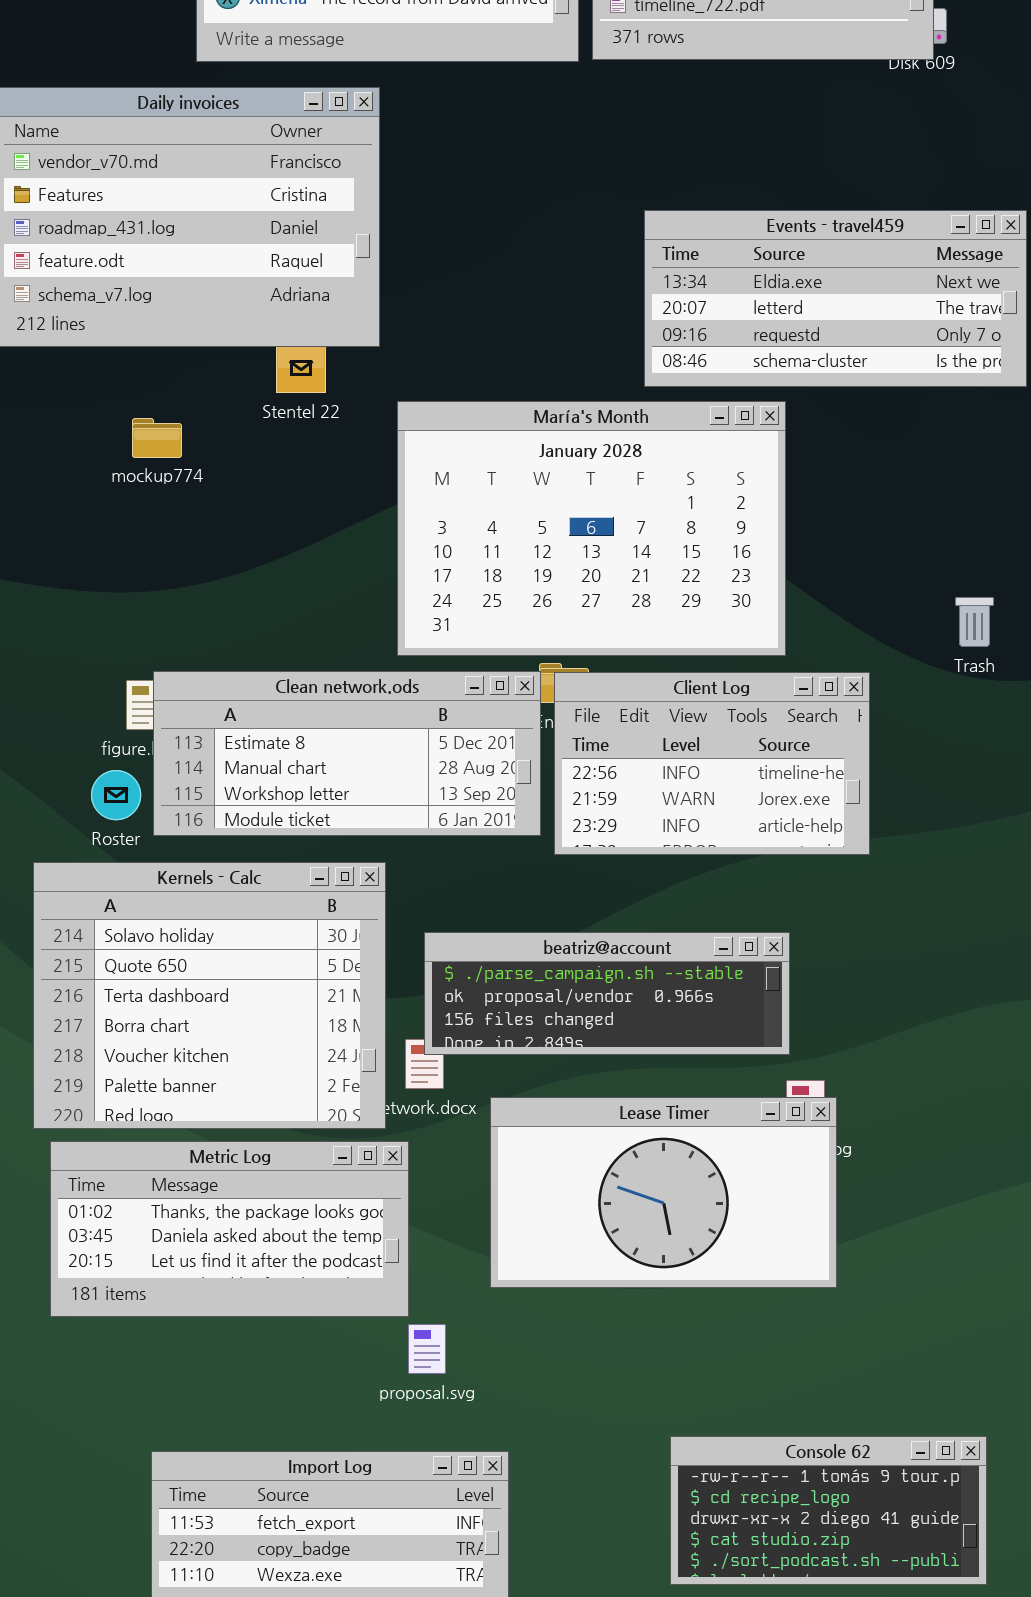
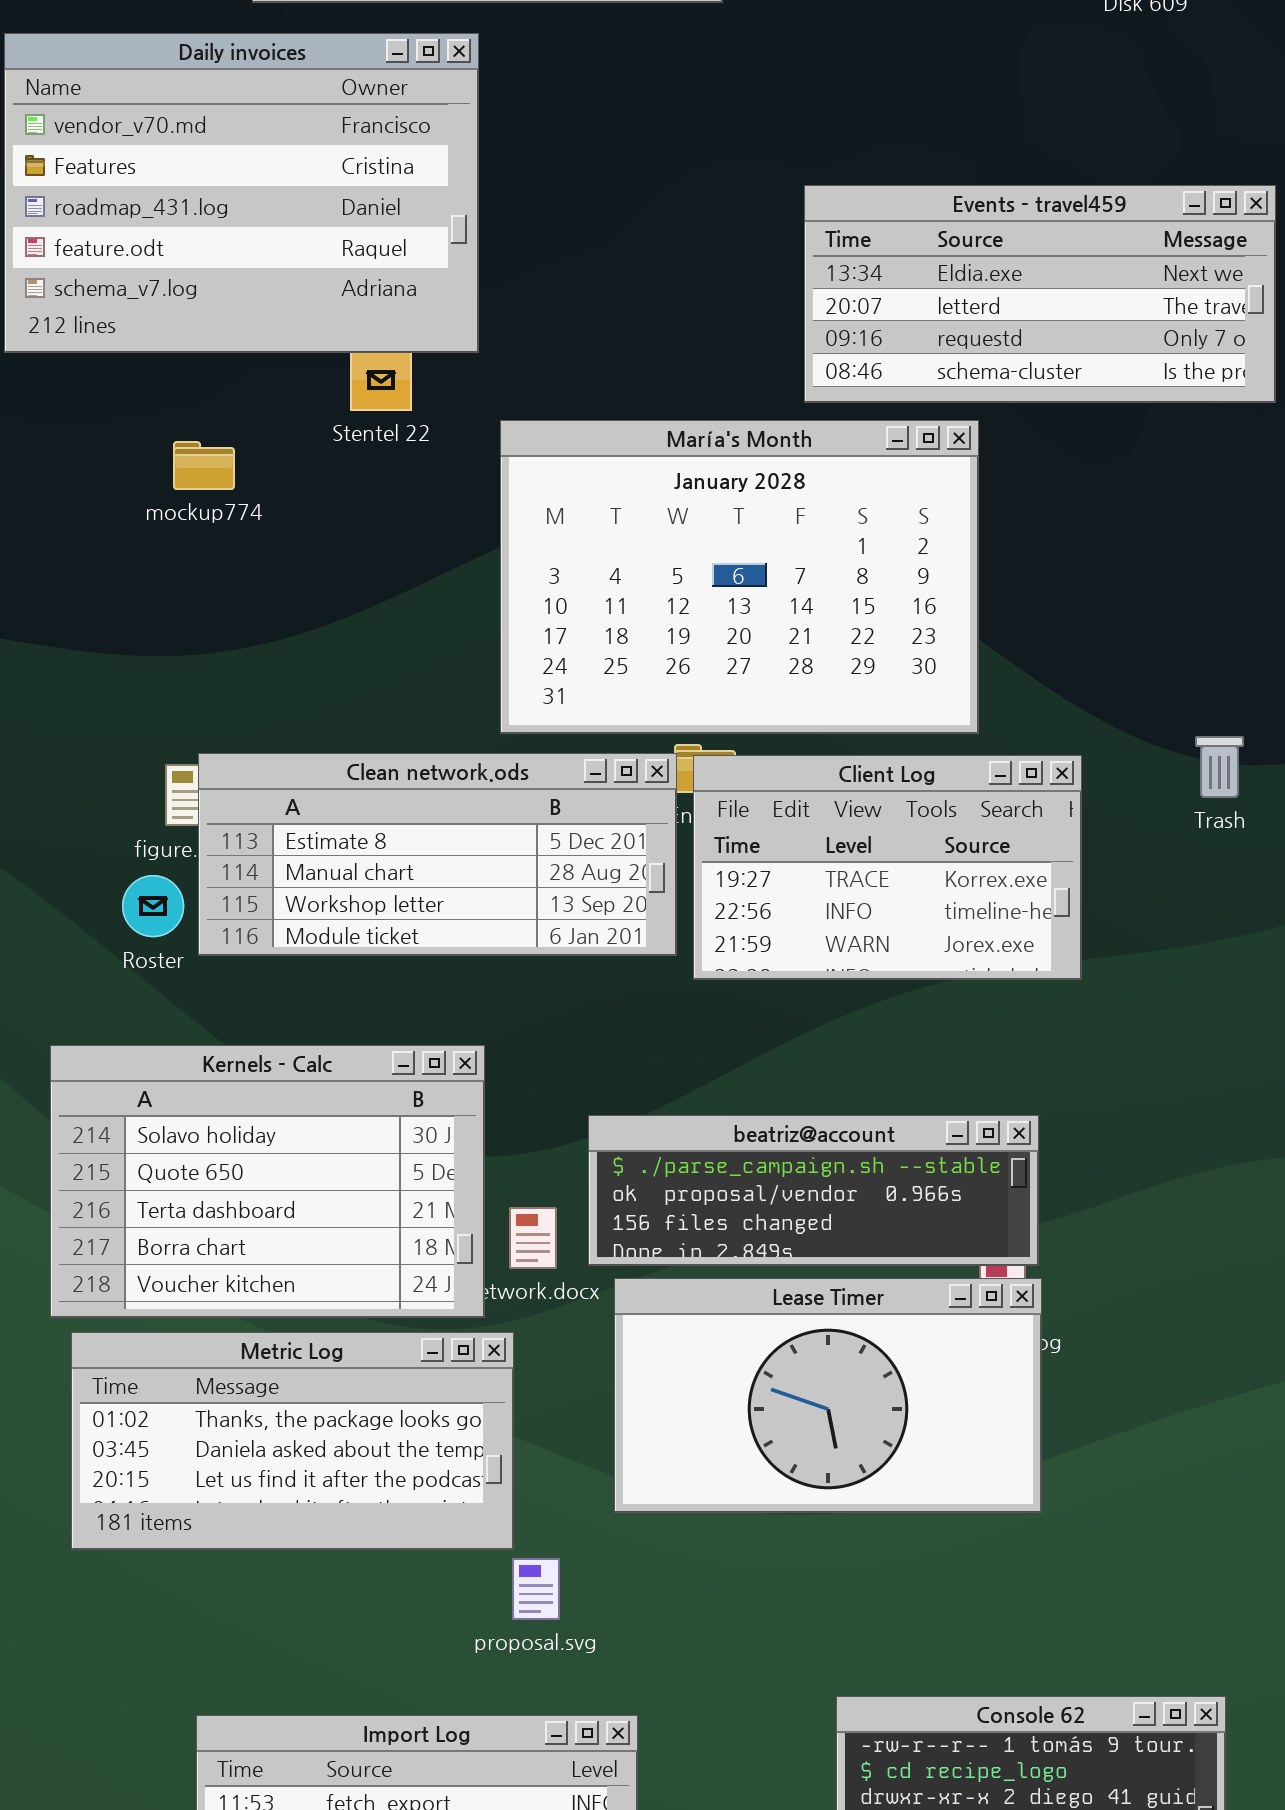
Trash: [955,597,994,647] -> [1195,736,1244,798], moved
Client Log: [554,672,870,855] -> [693,755,1082,980], scrolled up 1 row
Kernels - Calc: [33,862,386,1129] -> [50,1045,485,1318], resized
beatriz@account: [424,932,790,1055] -> [588,1115,1039,1266], moved

